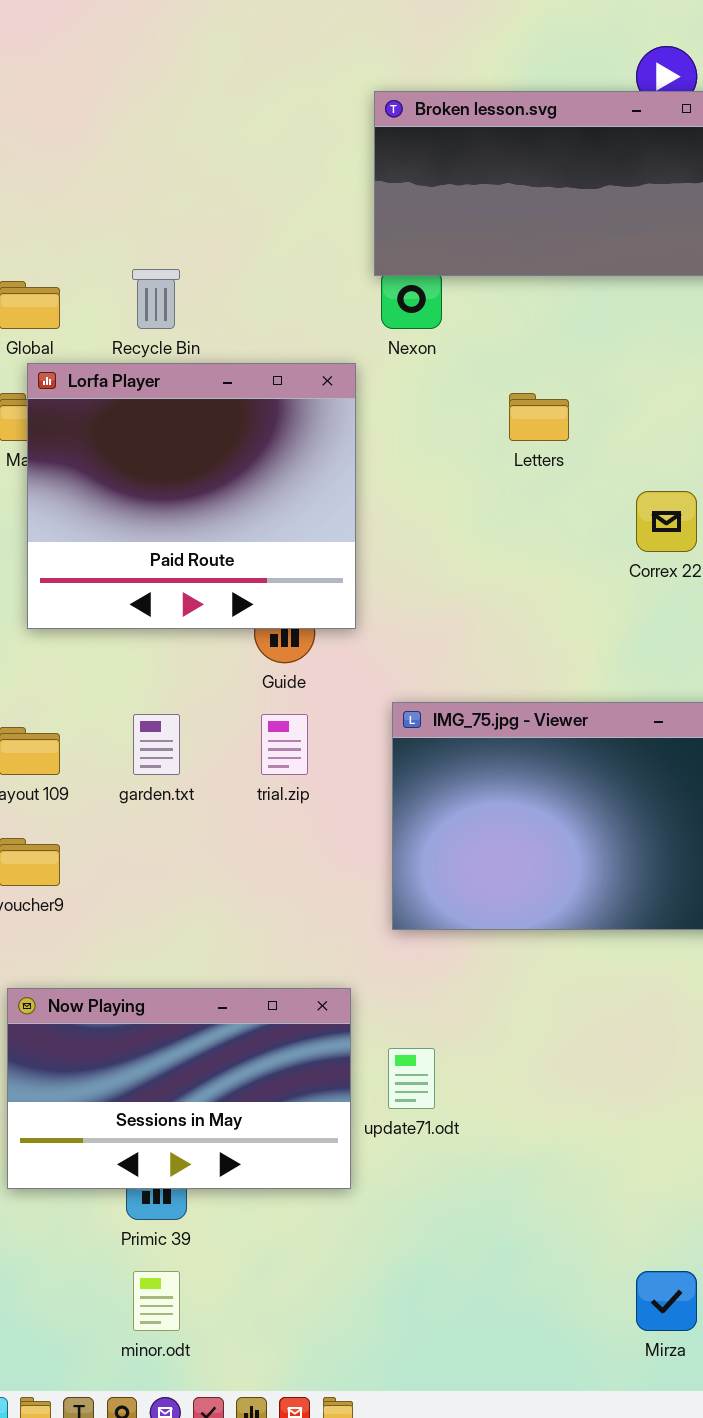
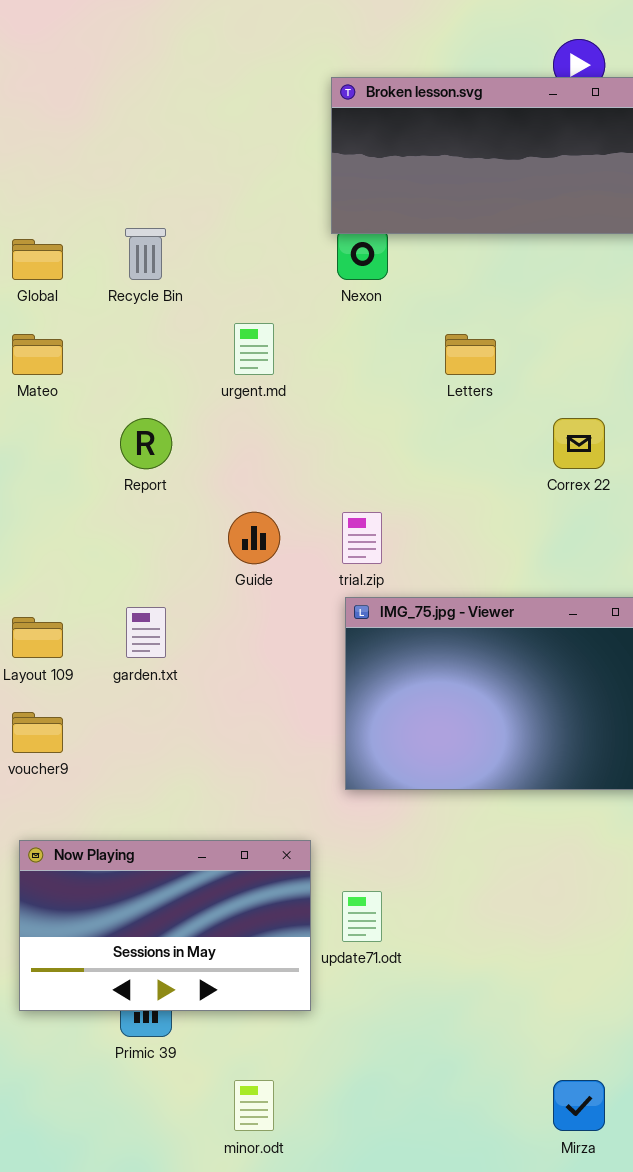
Lorfa Player: [27,363,356,629] -> none, closed
trial.zip: [261,714,308,775] -> [342,512,382,564], moved
minor.odt: [133,1271,180,1331] -> [234,1080,274,1131], moved

